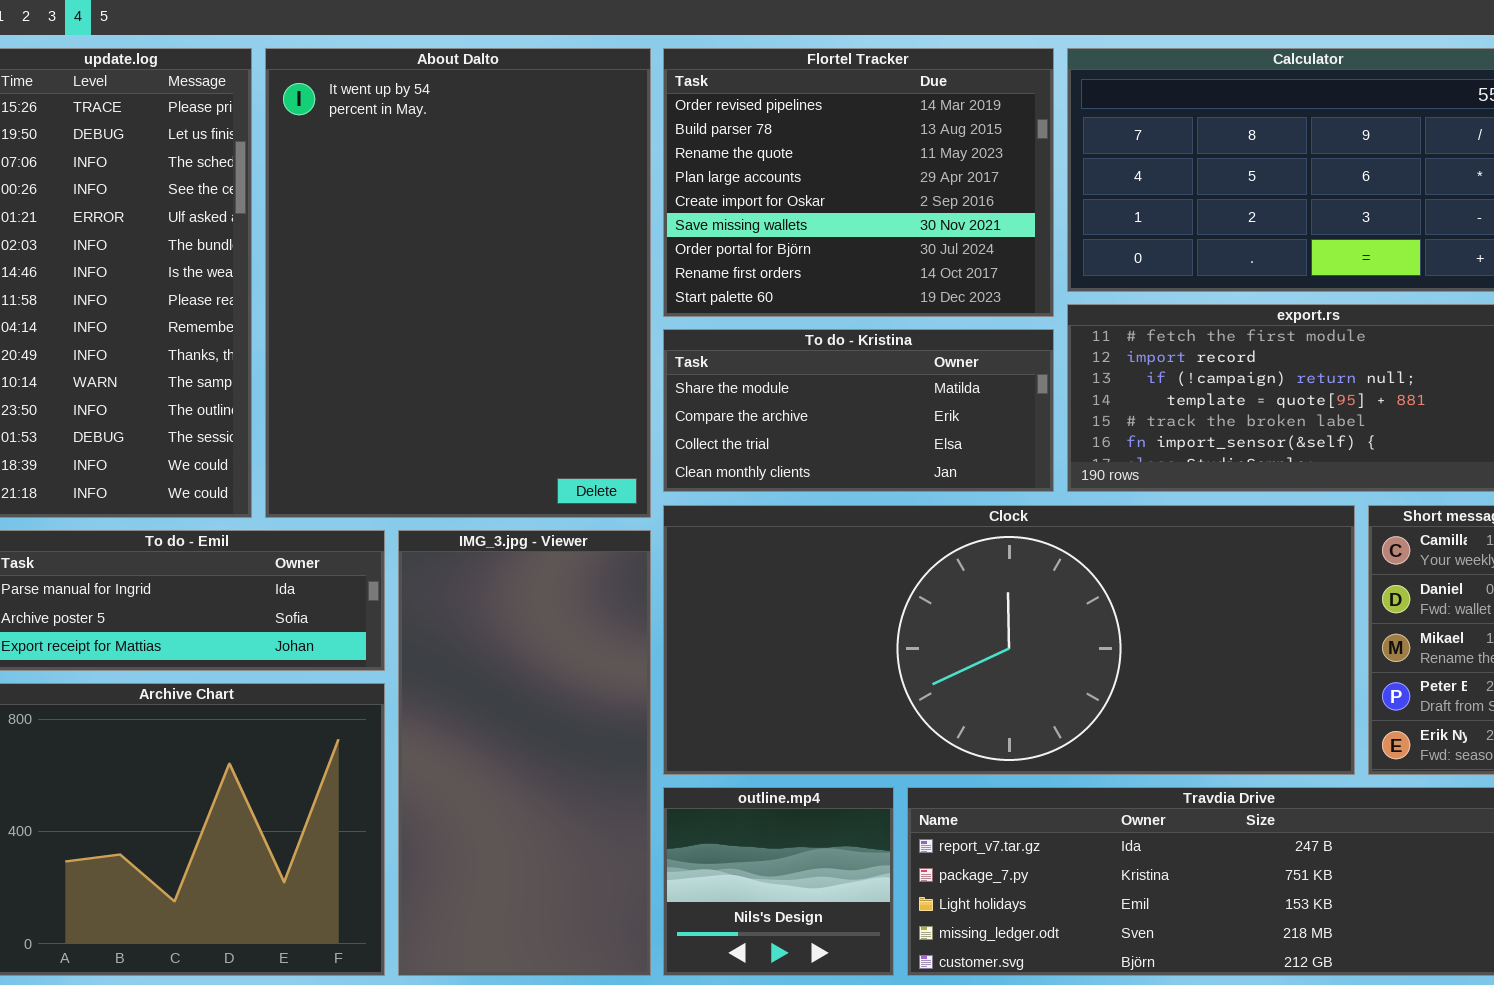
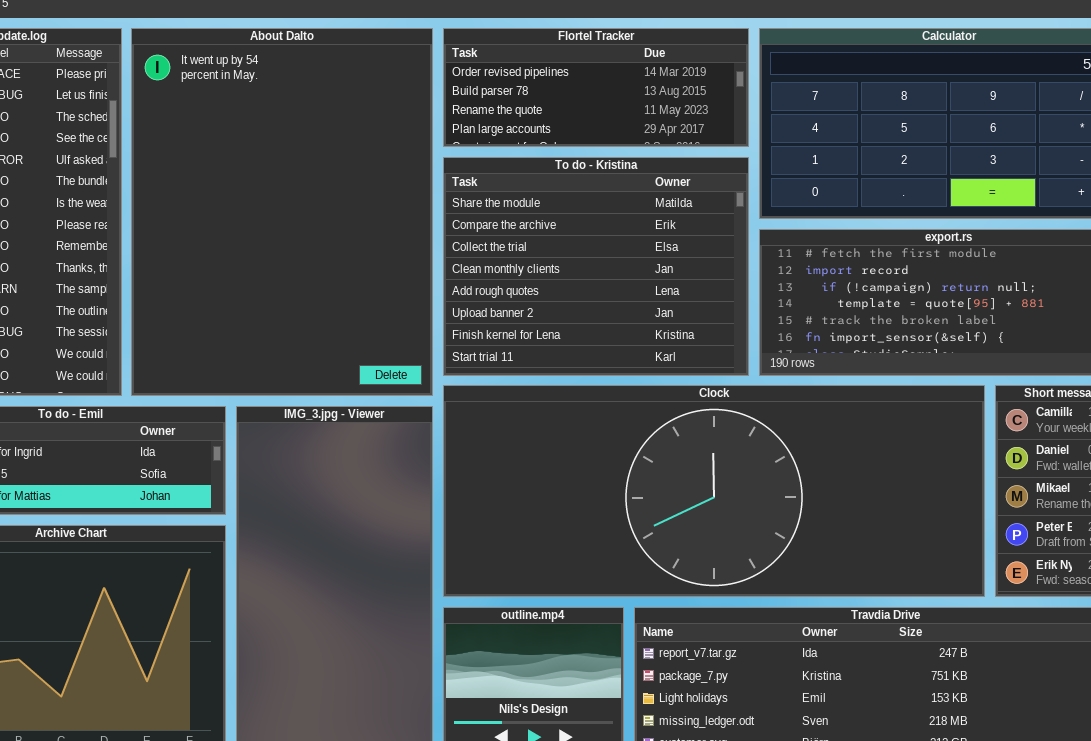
Flortel Tracker: [663,48,1054,317] -> [443,28,749,147], resized
To do - Kristina: [663,329,1054,492] -> [443,157,749,376], resized

